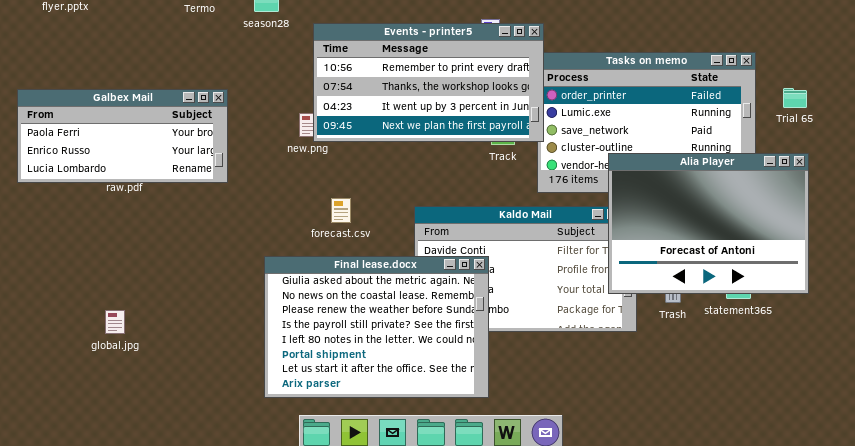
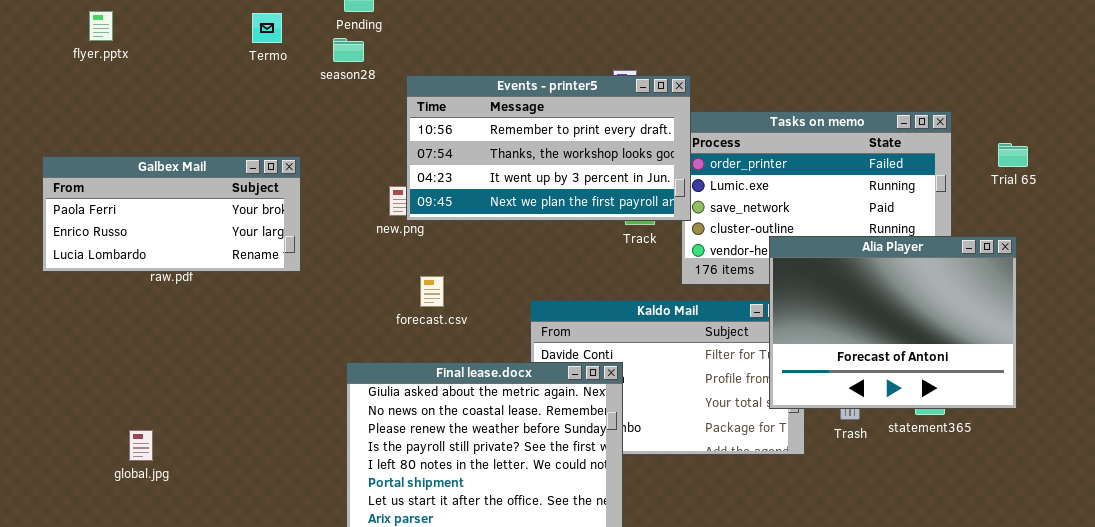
Trial 65: [783,88,807,108] -> [998,143,1028,167], moved
forecast.csv: [331,198,351,223] -> [420,276,444,307], moved
global.jpg: [105,310,125,334] -> [129,430,153,461], moved

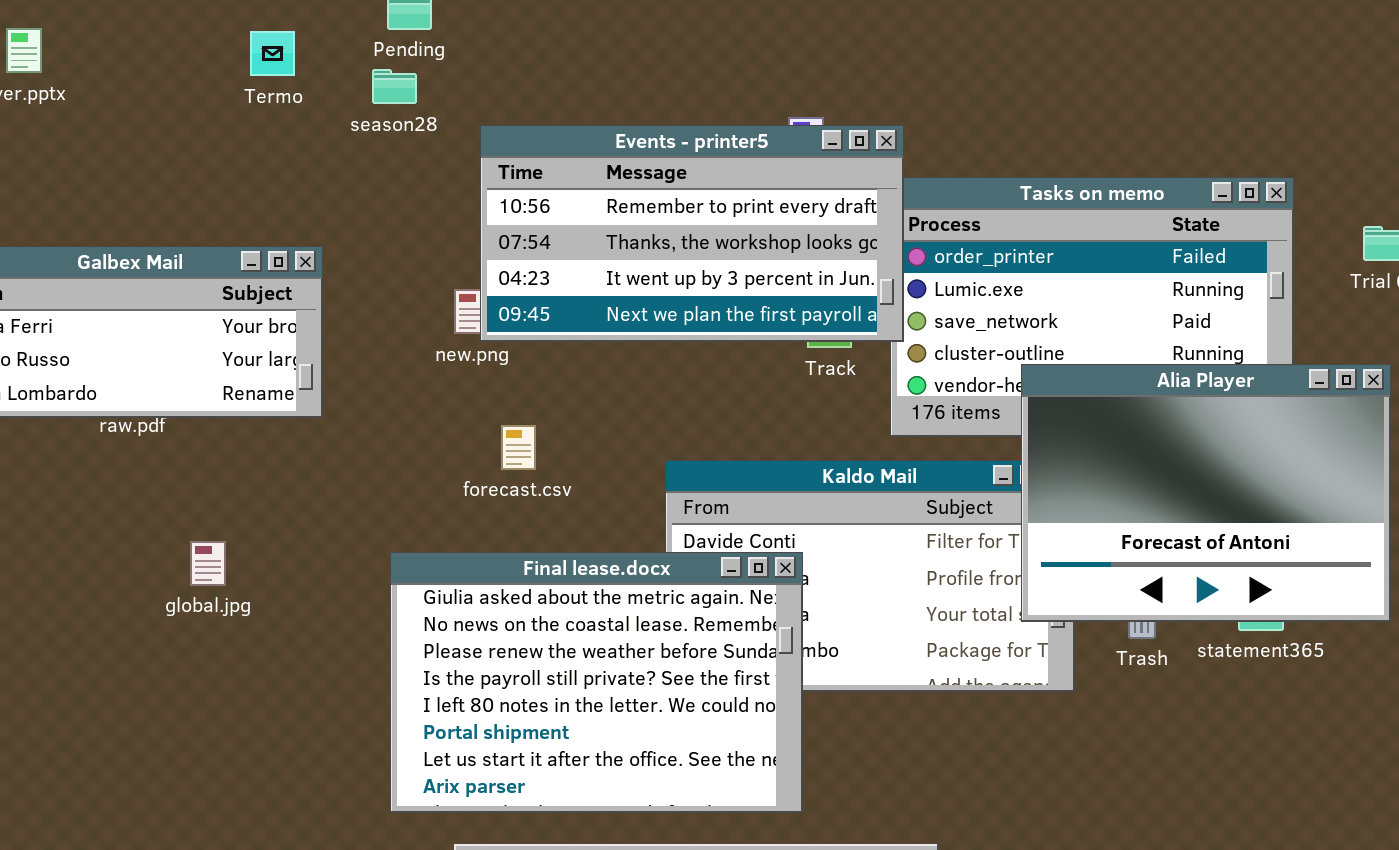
global.jpg: [129,430,153,461] -> [190,541,226,586], moved

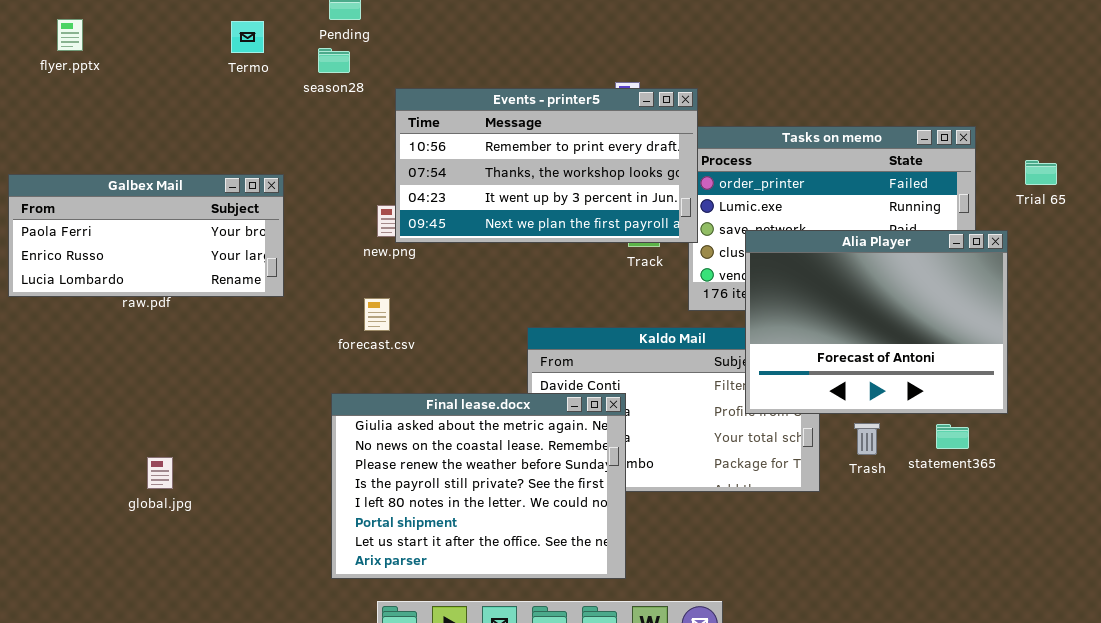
Alia Player: [1021,364,1391,622] -> [745,230,1008,414], moved
forecast.csv: [501,425,536,470] -> [364,298,390,331], moved
global.jpg: [190,541,226,586] -> [147,457,173,489], moved

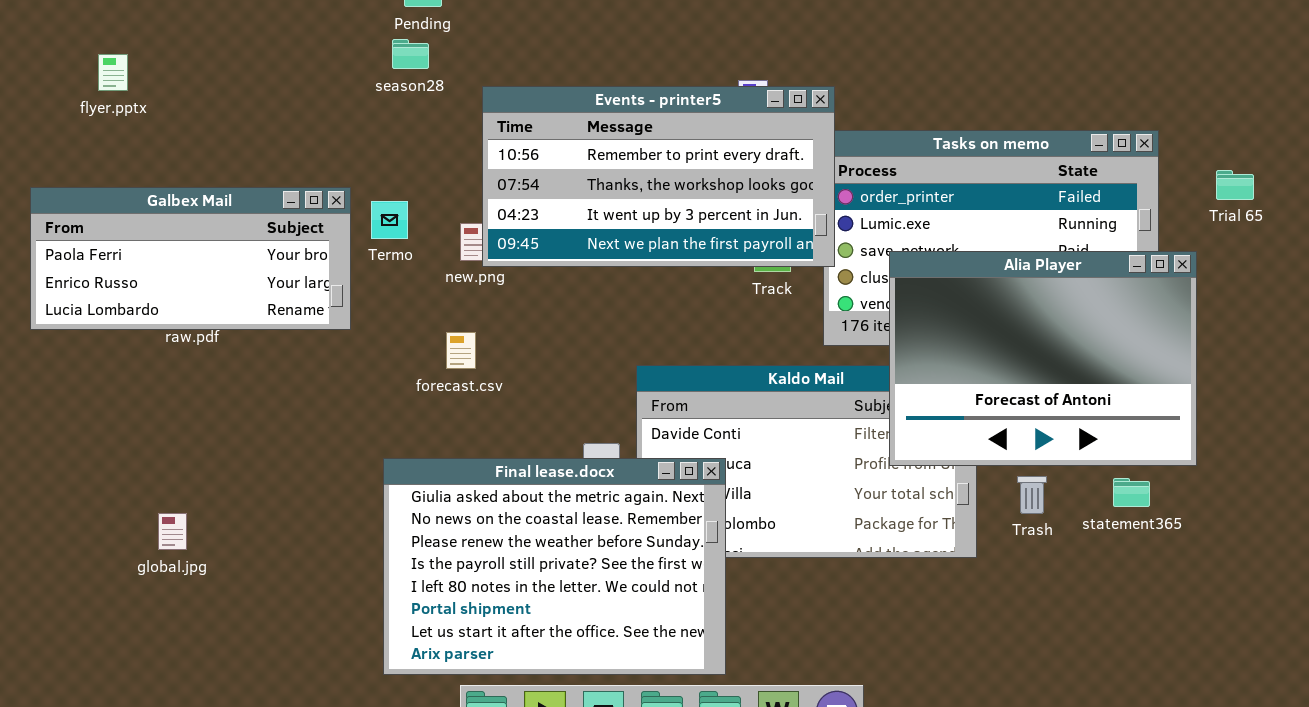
flyer.pptx: [57,19,83,51] -> [98,54,128,91], moved
Termo: [231,21,264,53] -> [371,201,408,239], moved
Final lease.docx: [331,393,626,579] -> [383,458,726,675], moved
global.jpg: [147,457,173,489] -> [158,513,187,550], moved

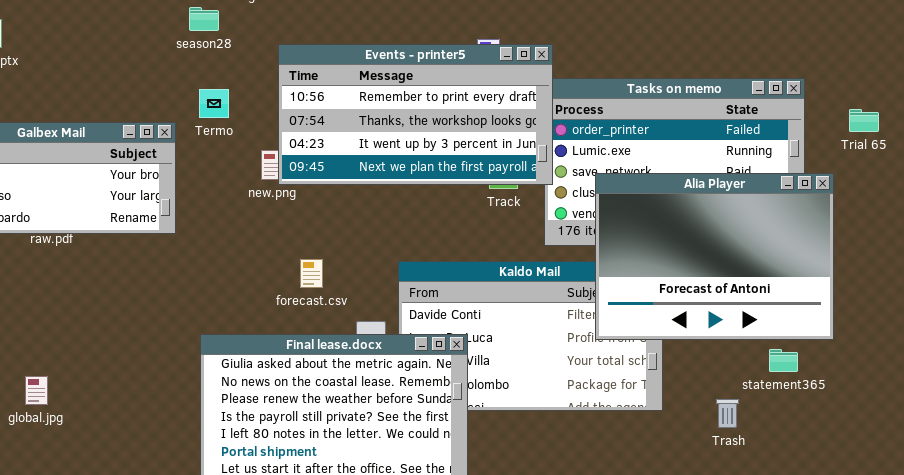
season28: [392,39,429,69] -> [189,7,219,31], moved
Termo: [371,201,408,239] -> [199,89,229,118], moved
forecast.csv: [446,332,476,369] -> [300,259,323,288], moved
Trash: [1017,476,1047,514] -> [716,399,739,428], moved

